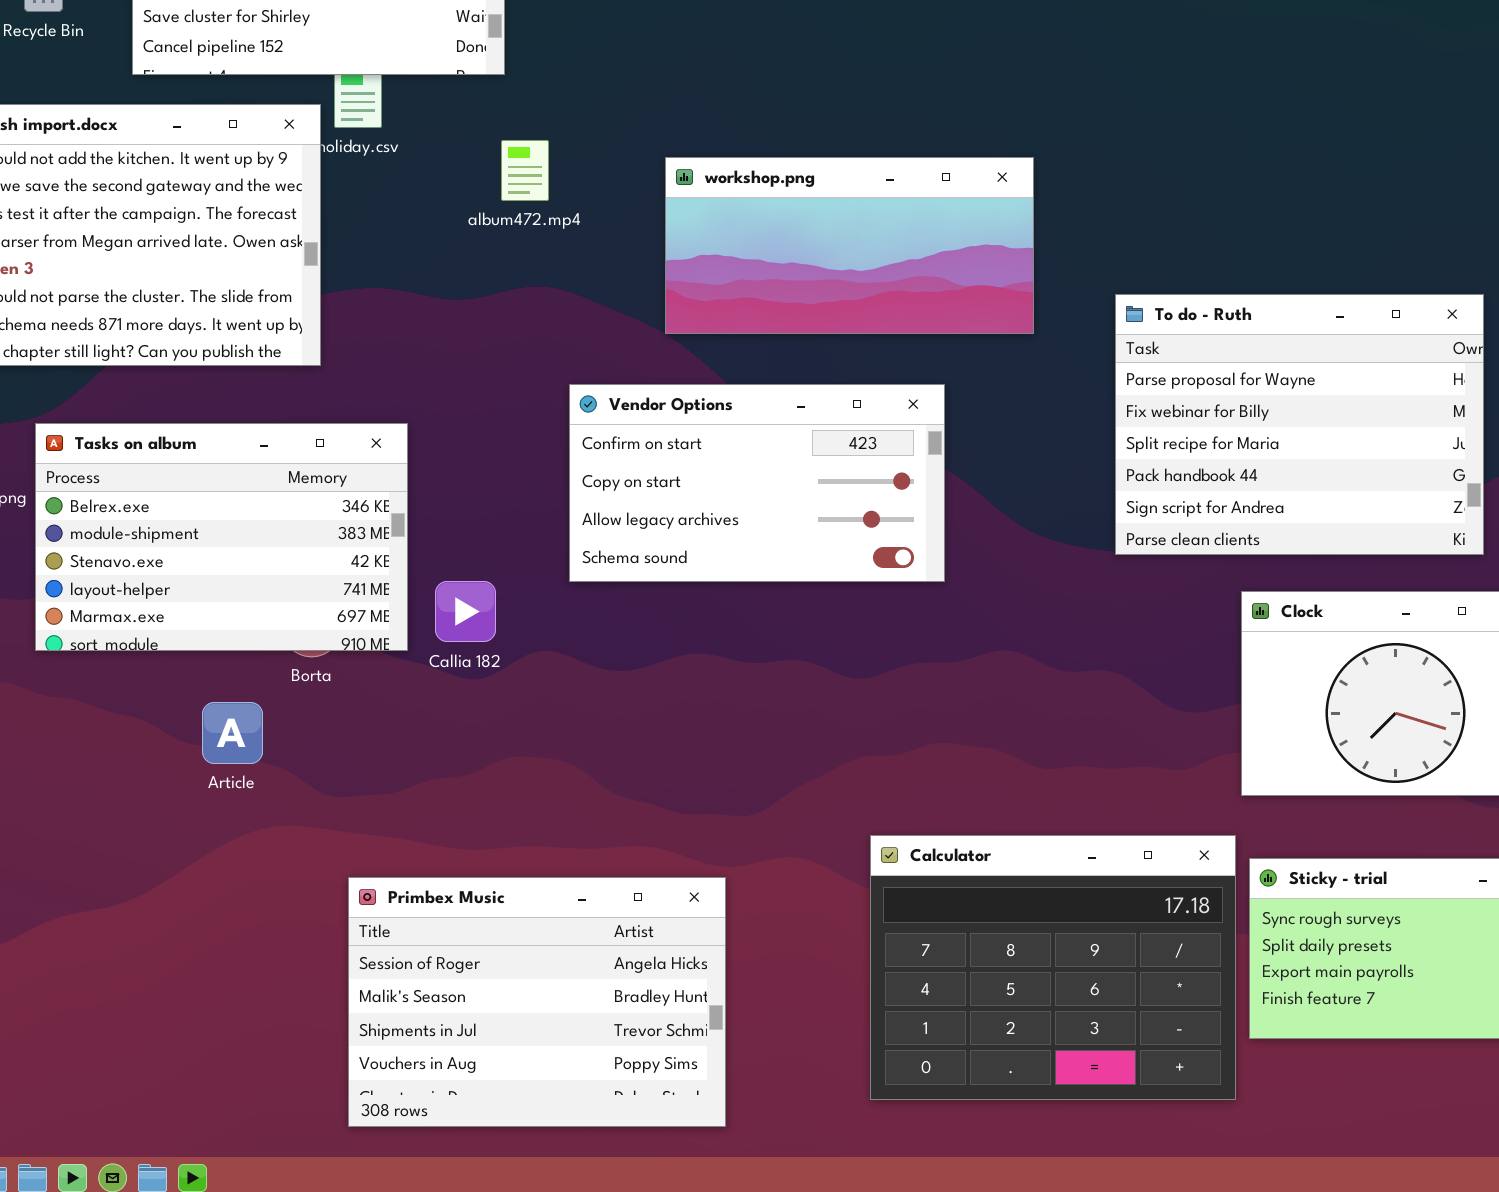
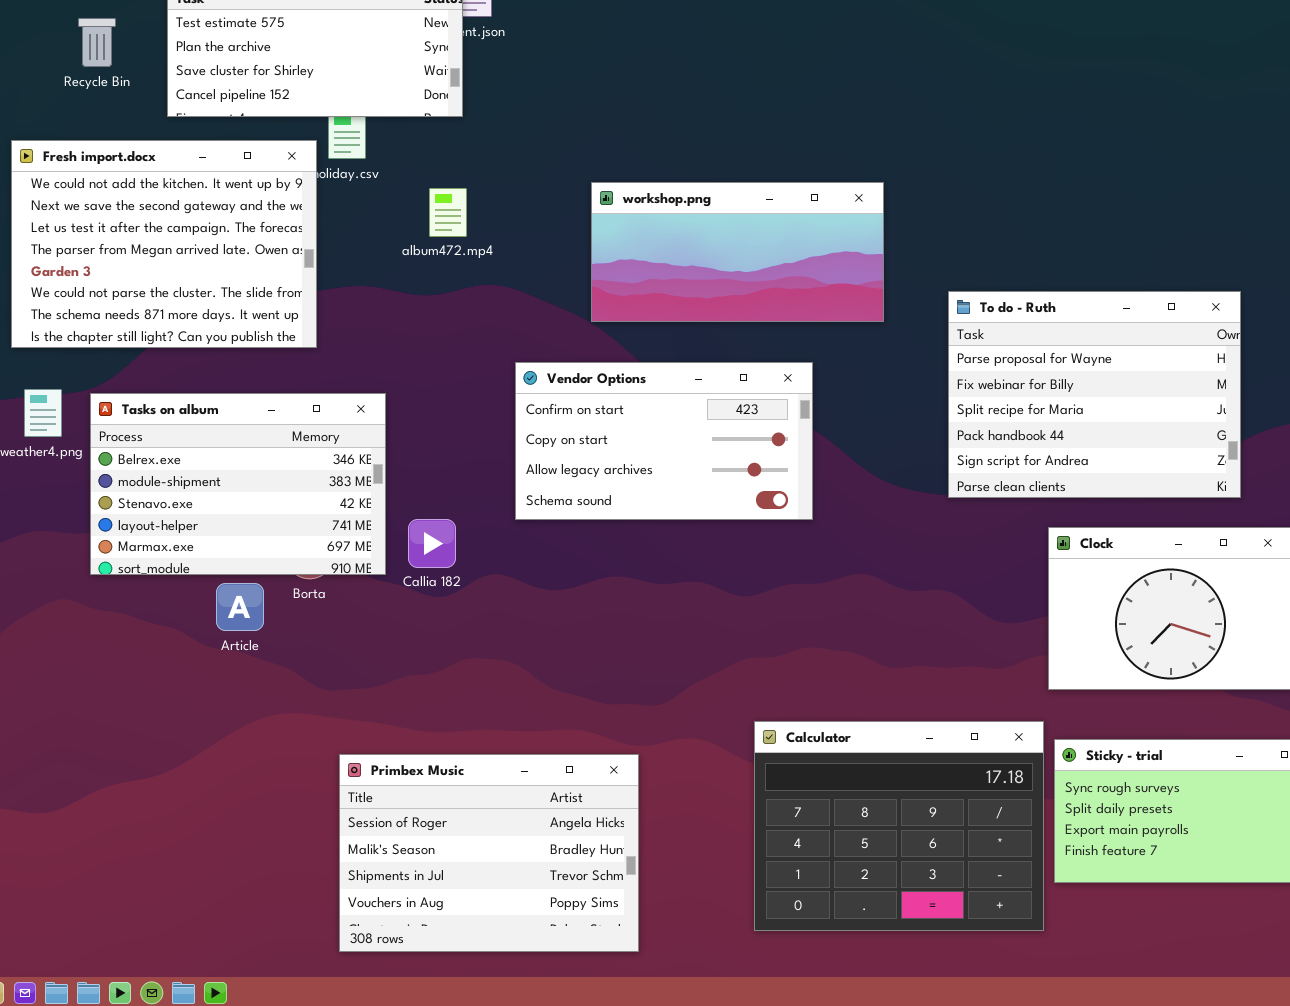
album472.mp4: [501,140,549,201] -> [429,188,467,237], moved
Article: [202,702,263,764] -> [216,583,264,631], moved

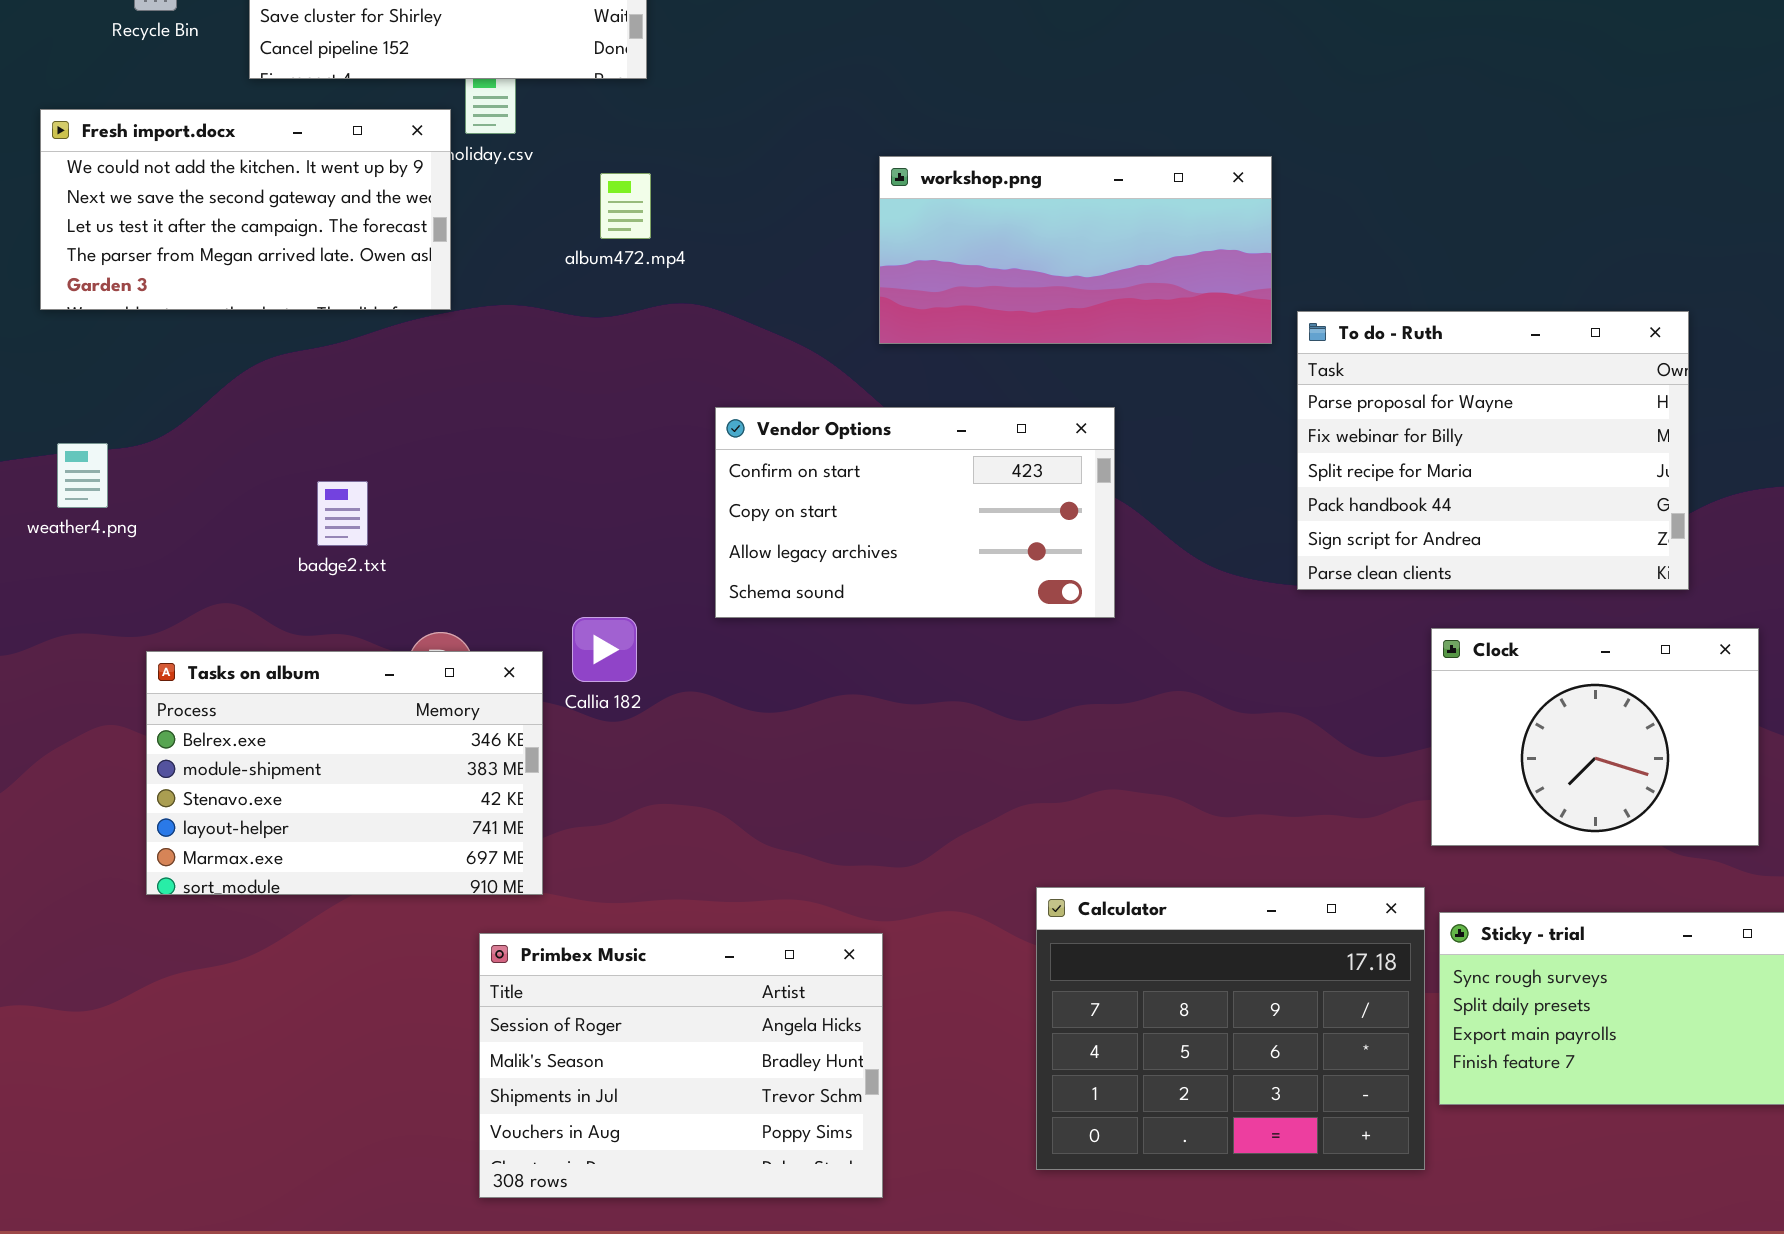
Fresh import.docx: [11,140,317,348] -> [40,109,451,310], resized
workshop.png: [591,182,884,322] -> [879,156,1272,344], moved
Tasks on album: [90,393,386,575] -> [146,651,543,895], moved

